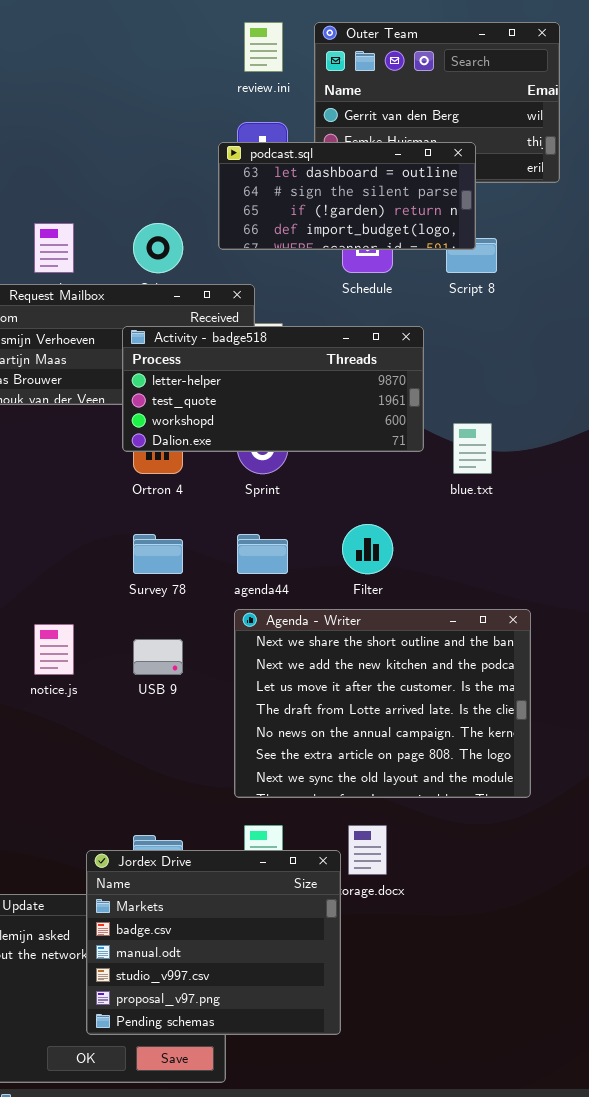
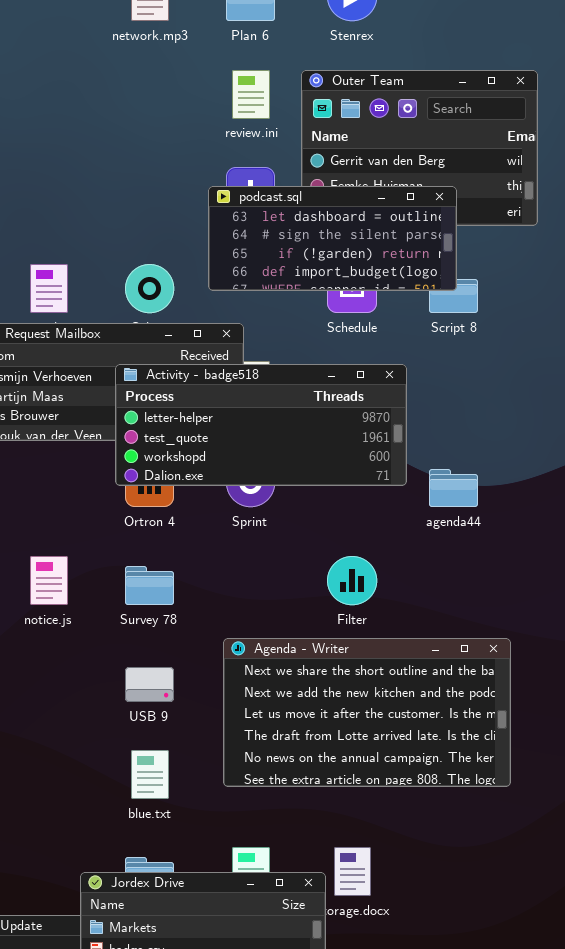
blue.txt: [453,423,492,474] -> [131,750,169,799], moved
agenda44: [237,534,288,574] -> [429,469,478,507], moved
Agenda - Writer: [234,609,531,798] -> [223,638,511,787], resized
notice.js: [34,624,74,675] -> [30,556,68,605], moved

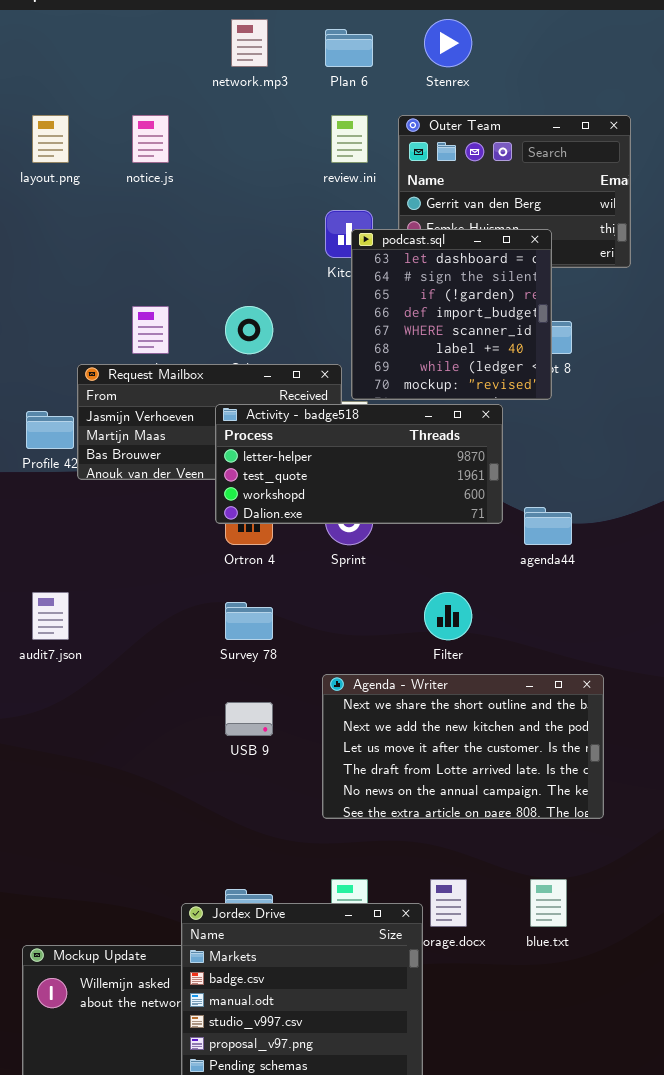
podcast.sql: [208,186,457,291] -> [351,229,552,400], resized
notice.js: [30,556,68,605] -> [132,115,169,163], moved
blue.txt: [131,750,169,799] -> [530,879,567,927], moved

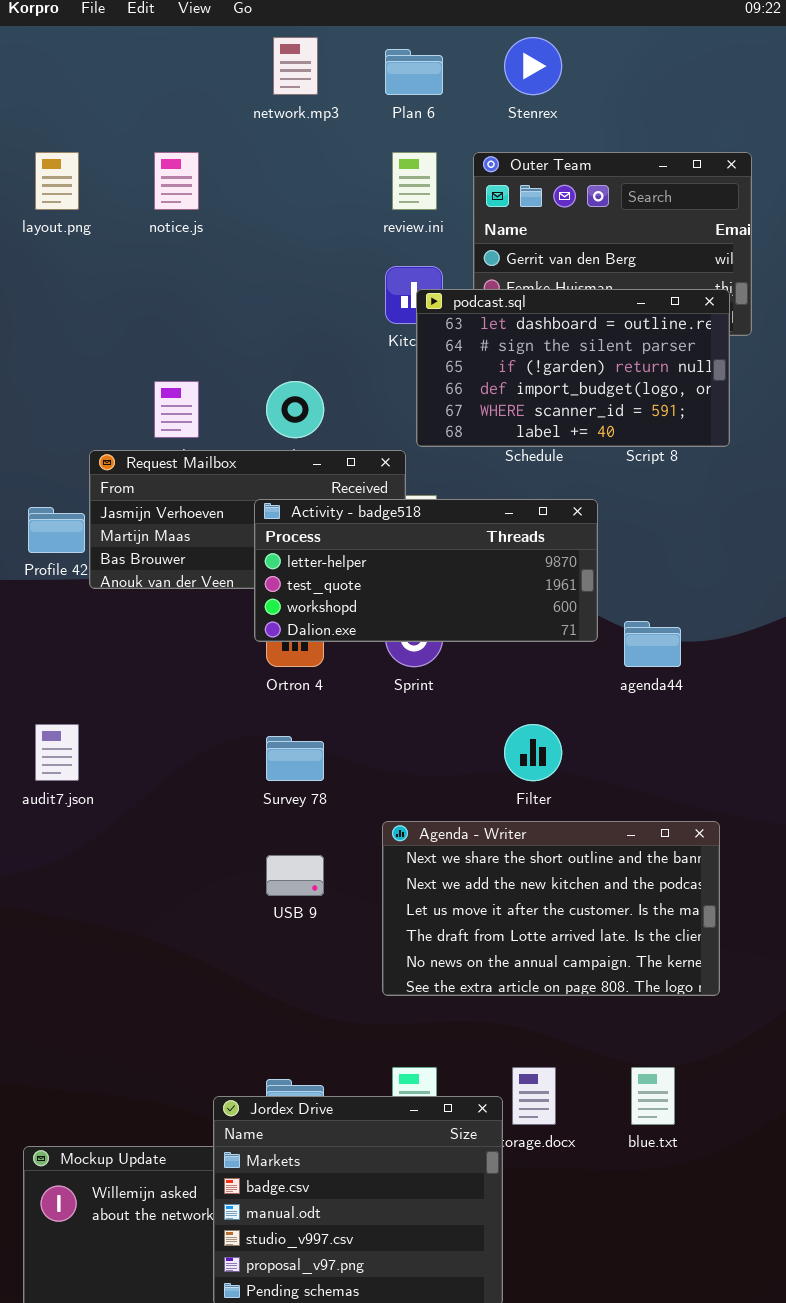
podcast.sql: [351,229,552,400] -> [416,289,730,447], resized

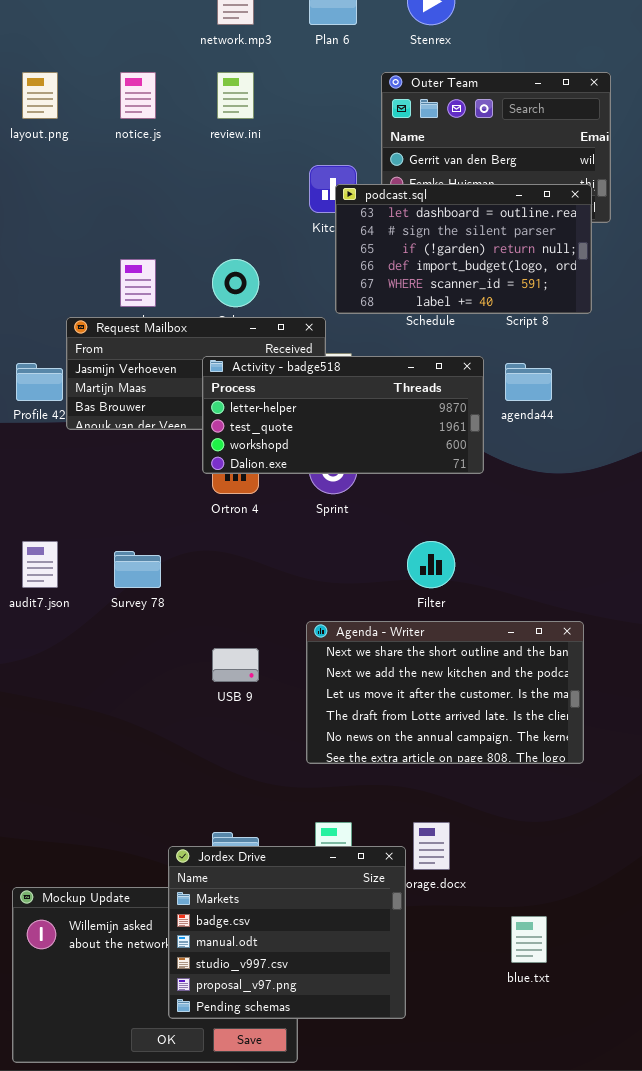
review.ini: [392,152,437,210] -> [217,72,254,119], moved
agenda44: [624,621,681,667] -> [505,363,552,401], moved
Survey 78: [266,736,324,781] -> [114,551,161,588], moved
blue.txt: [631,1067,675,1125] -> [511,916,547,963], moved

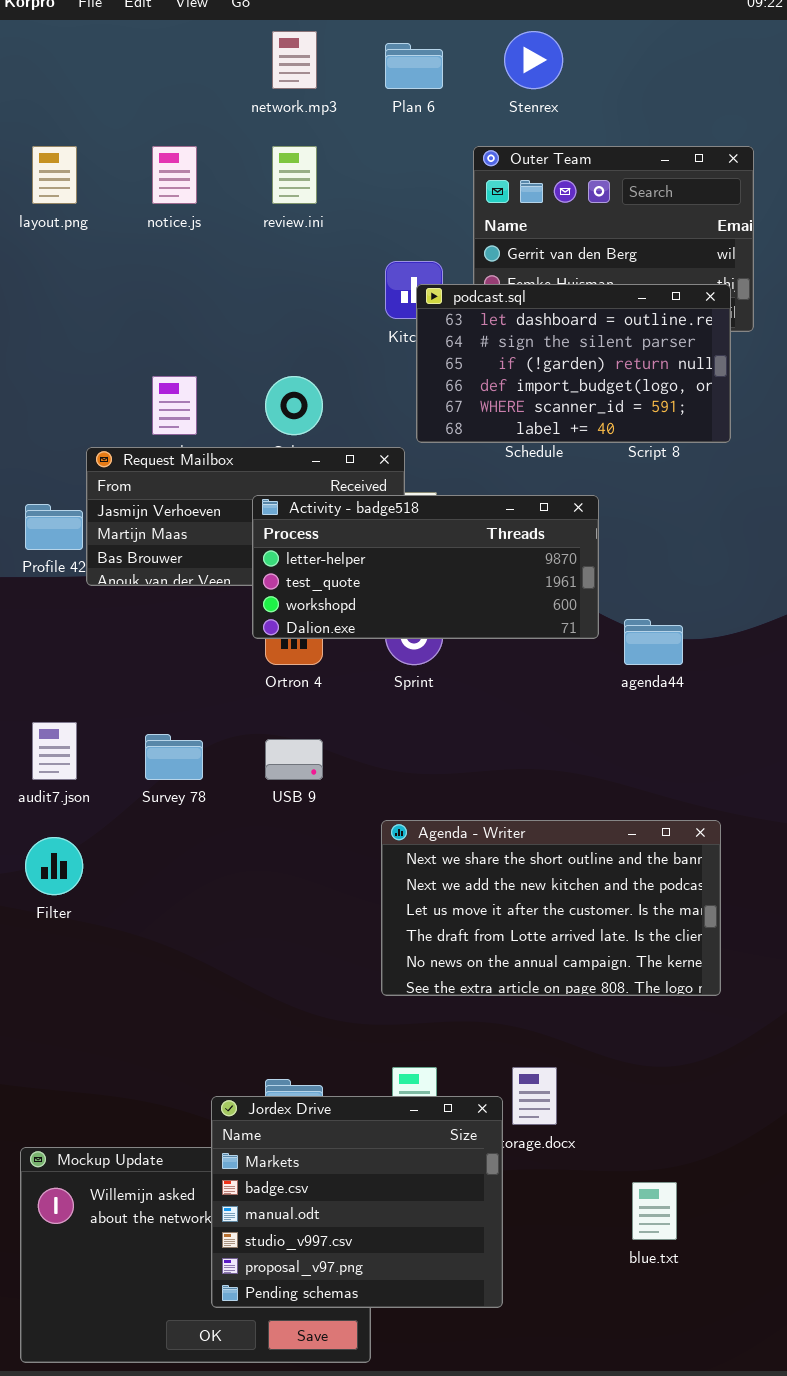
agenda44: [505,363,552,401] -> [624,619,683,665], moved
Filter: [407,541,455,588] -> [25,837,83,895], moved
USB 9: [212,648,259,682] -> [265,739,323,780], moved

